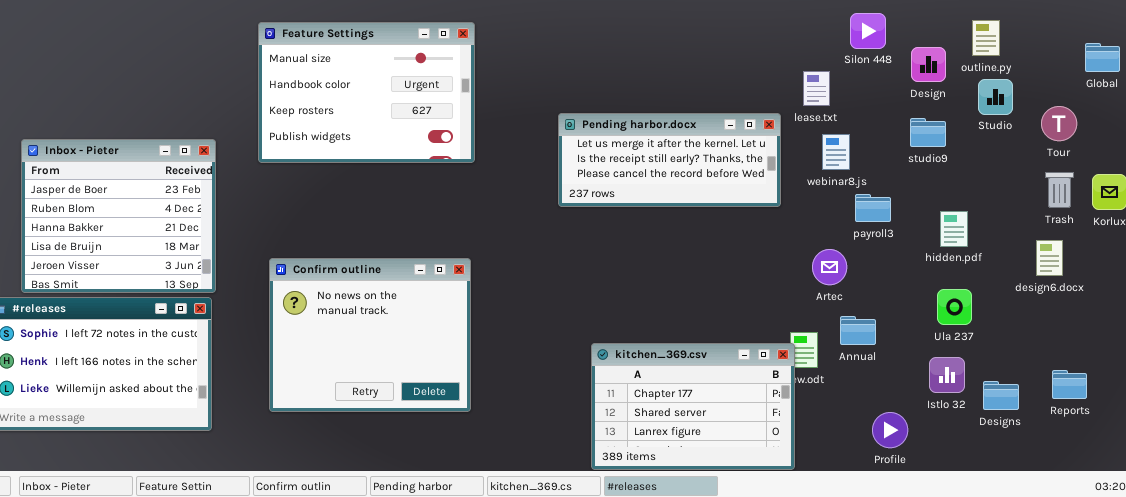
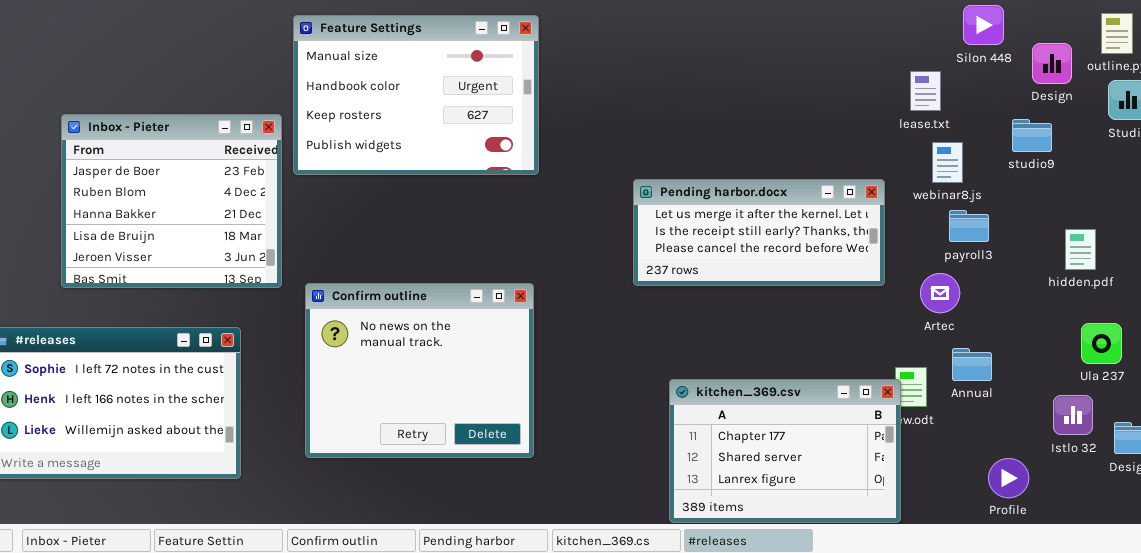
Pending harbor.docx: [558,113,781,207] -> [633,179,885,286], moved
studio9: [910,118,946,147] -> [1012,119,1052,152], moved
Inbox - Pieter: [21,139,216,293] -> [61,114,282,288], moved
payroll3: [855,194,891,222] -> [949,210,989,242], moved
Ula 237: [937,289,972,325] -> [1081,323,1122,364], moved

